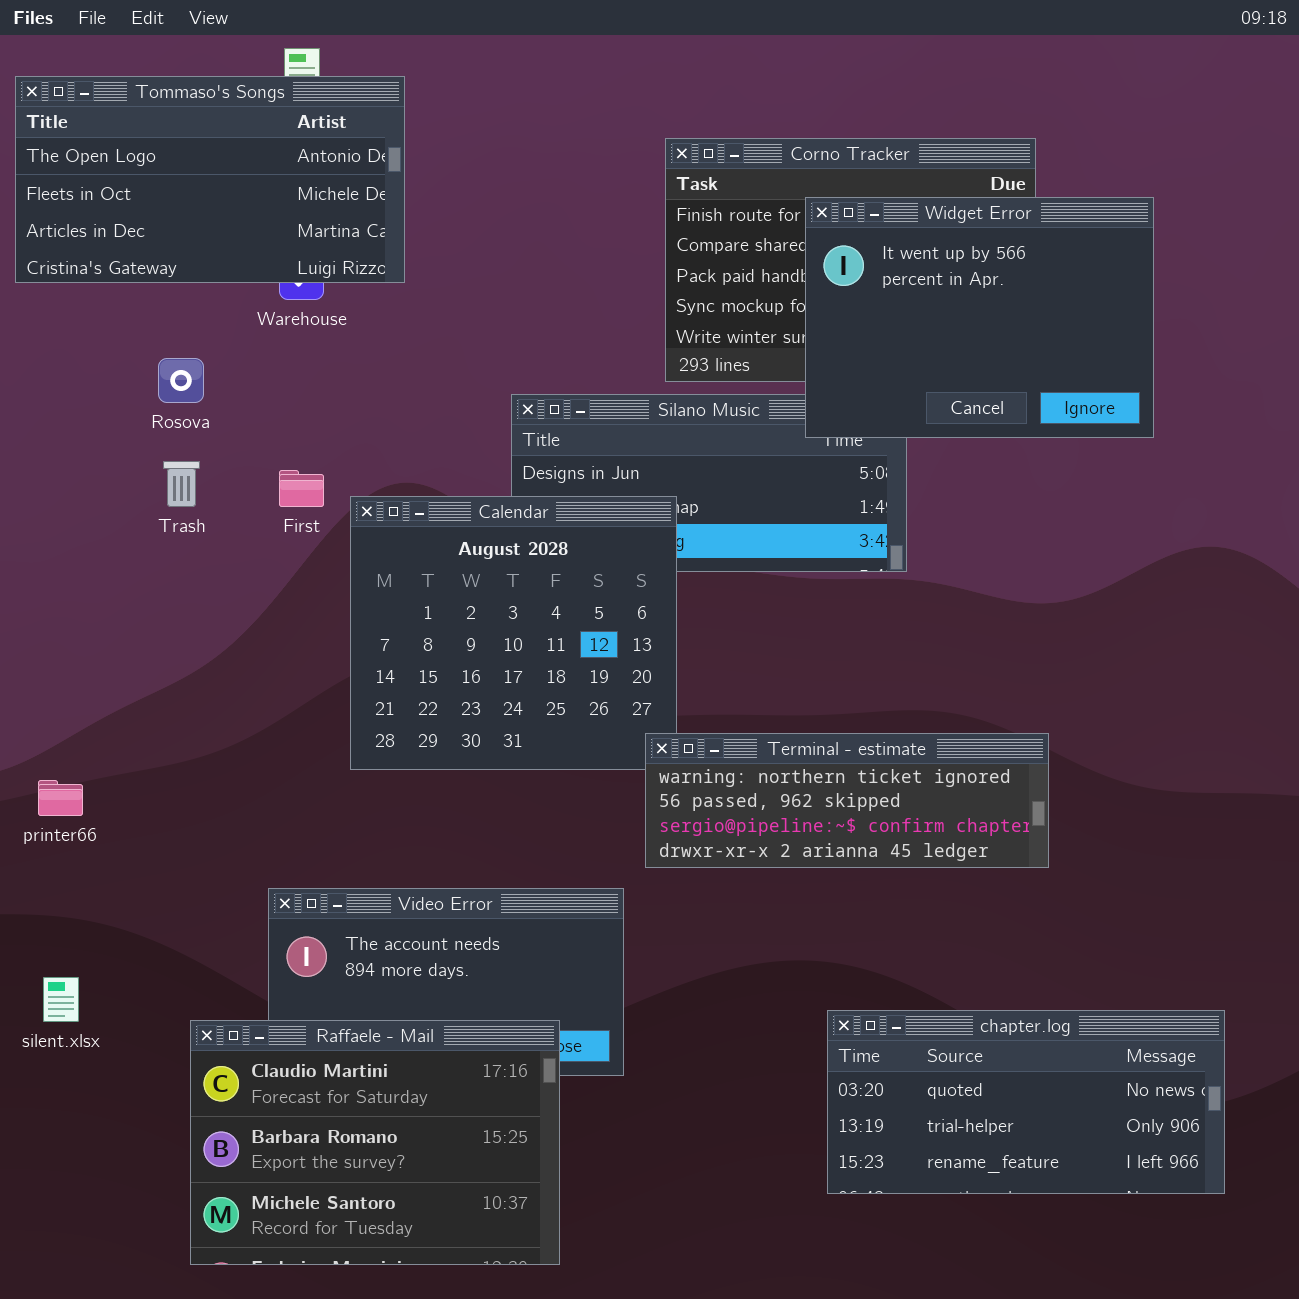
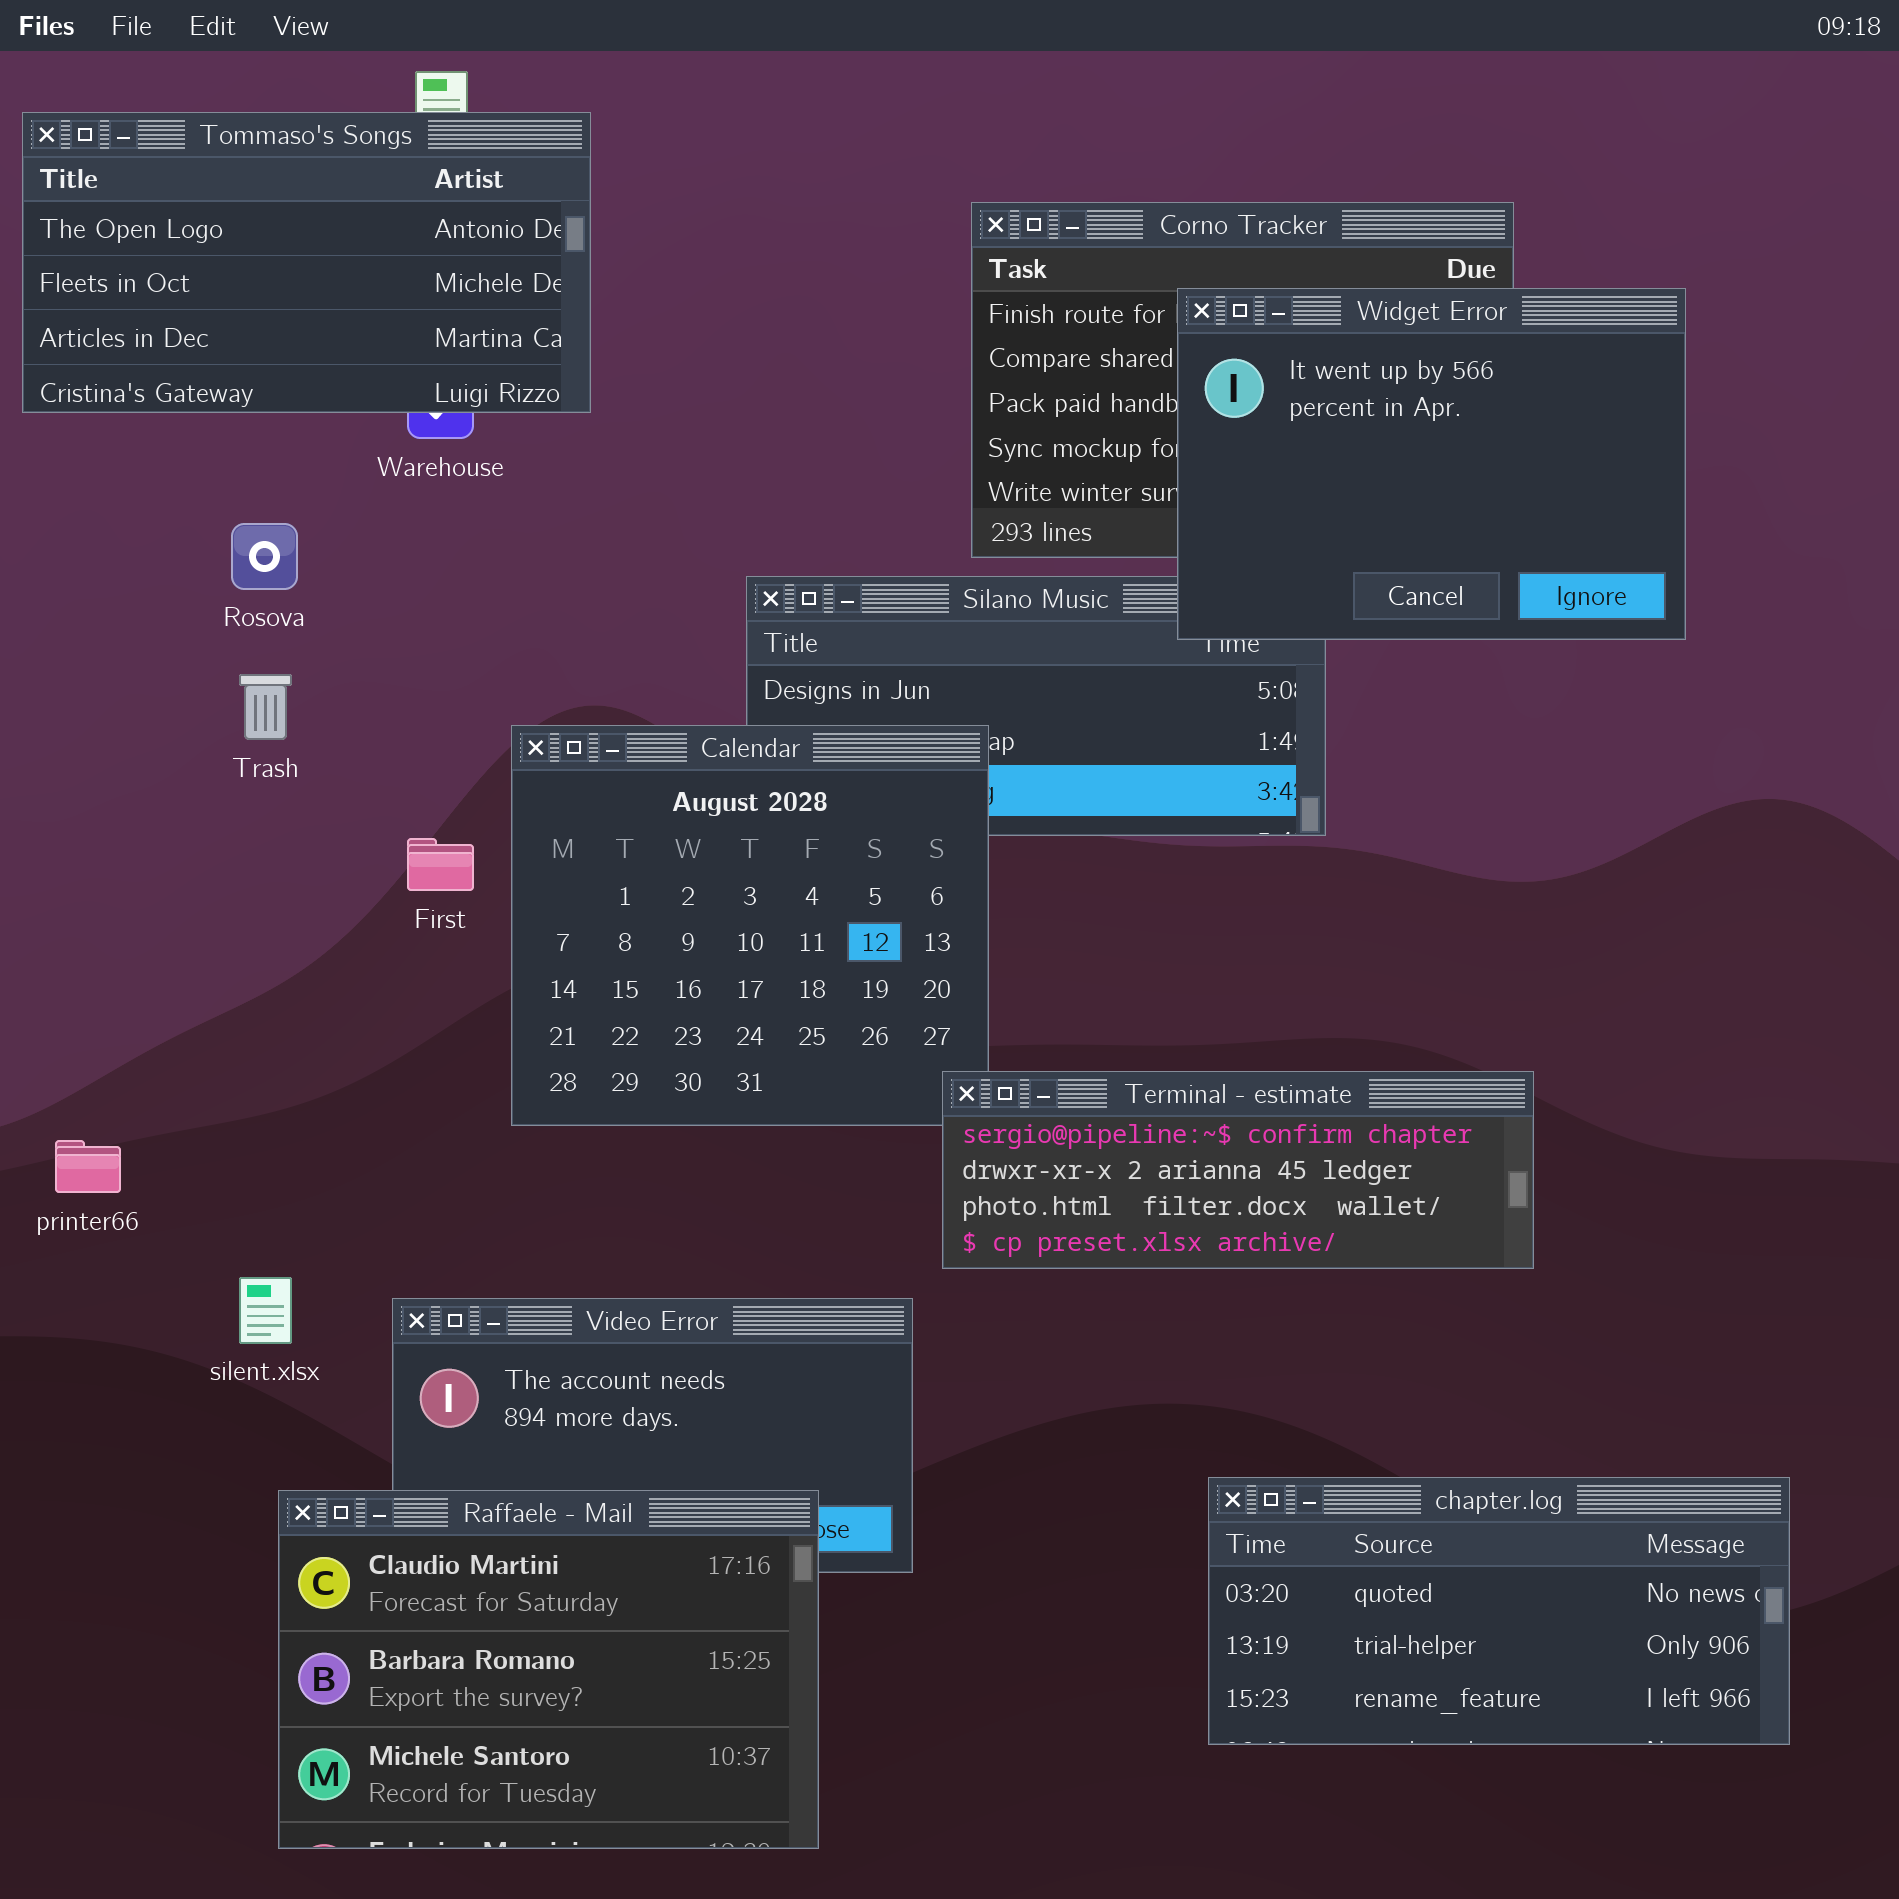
First: [279,470,324,507] -> [407,838,474,891], moved
Terminal - estimate: [645,733,1049,868] -> [942,1071,1534,1269], scrolled down 2 rows
silent.xlsx: [43,977,79,1022] -> [239,1277,292,1344], moved

